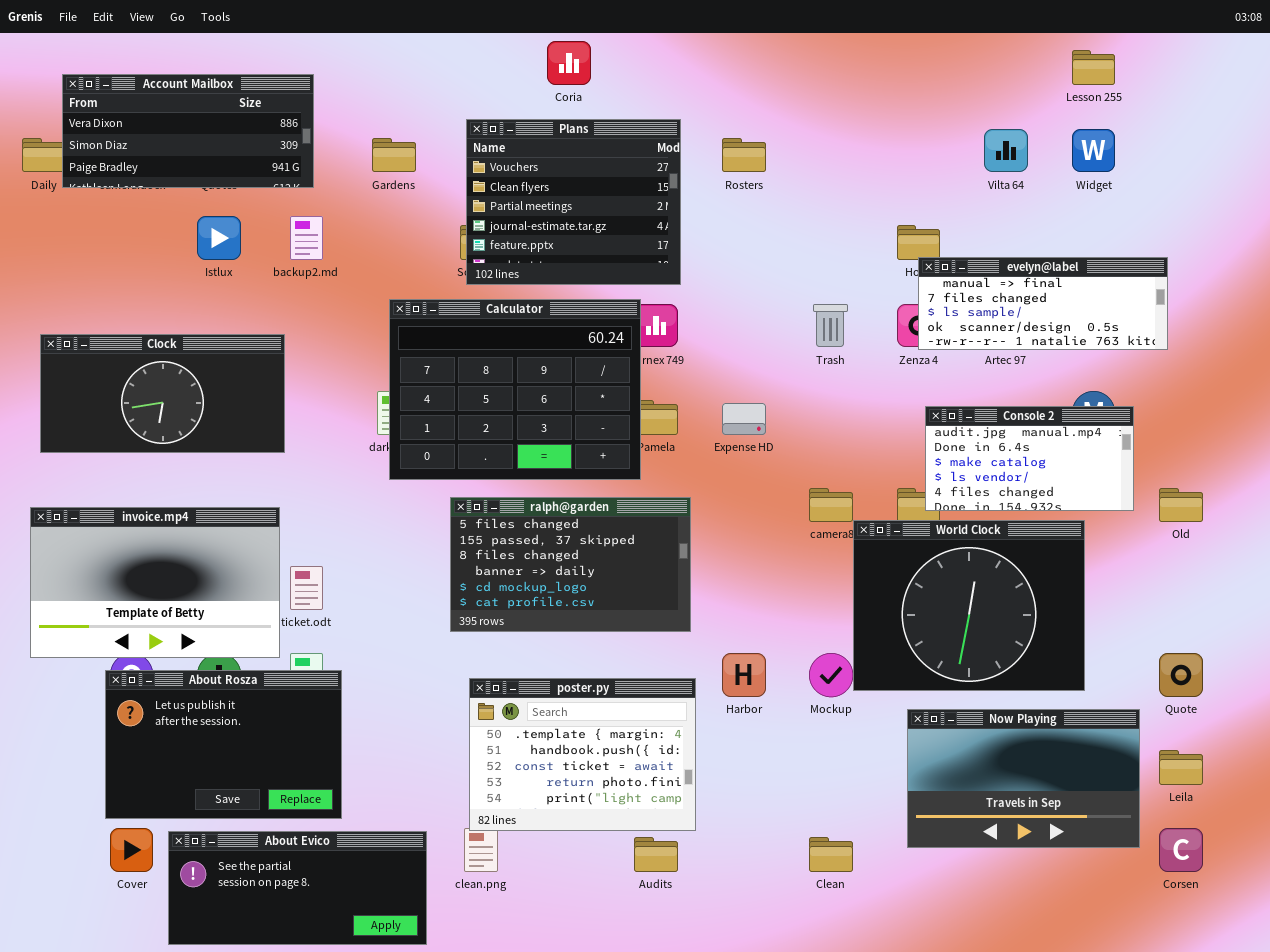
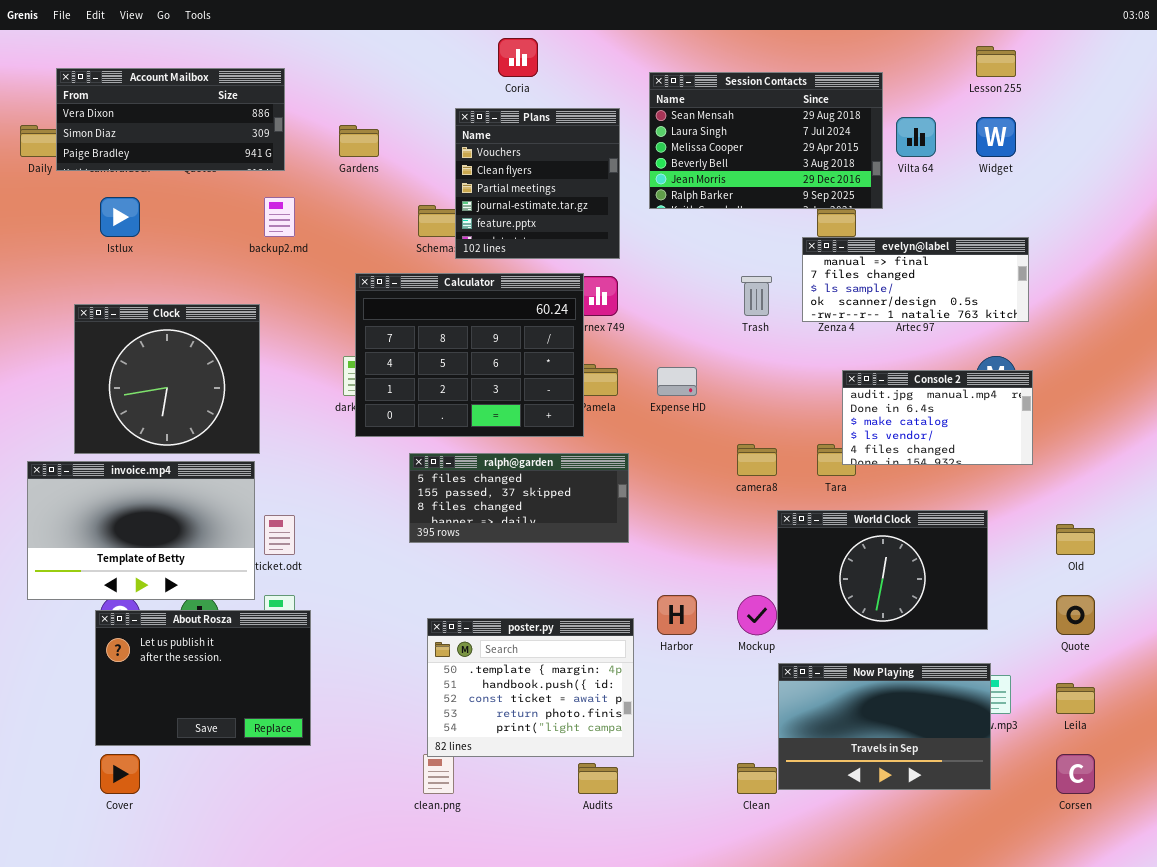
Session Contacts: none -> [649,72,883,209], opened
Plans: [466,119,681,285] -> [455,108,620,259], resized
Istlux: [197,216,241,260] -> [100,197,140,237], moved
evelyn@label: [918,257,1168,350] -> [802,237,1029,322], moved
Clock: [40,334,285,453] -> [74,304,260,454], resized
Old: [1159,488,1203,522] -> [1056,524,1095,555], moved
ralph@garden: [450,497,691,632] -> [409,453,629,543], resized
World Clock: [853,520,1085,691] -> [777,510,988,630], resized
Now Playing: [907,709,1140,848] -> [778,663,991,790], moved
About Evico: [168,831,427,945] -> none, closed

